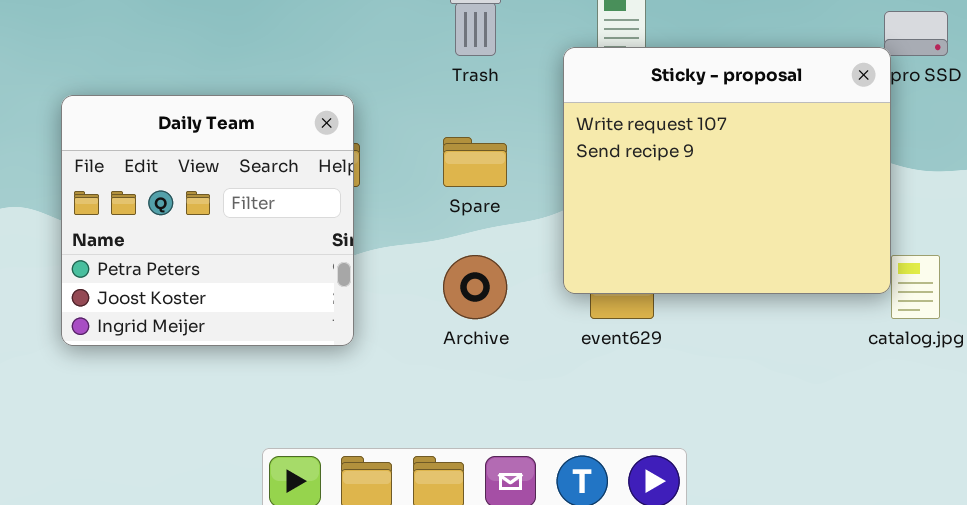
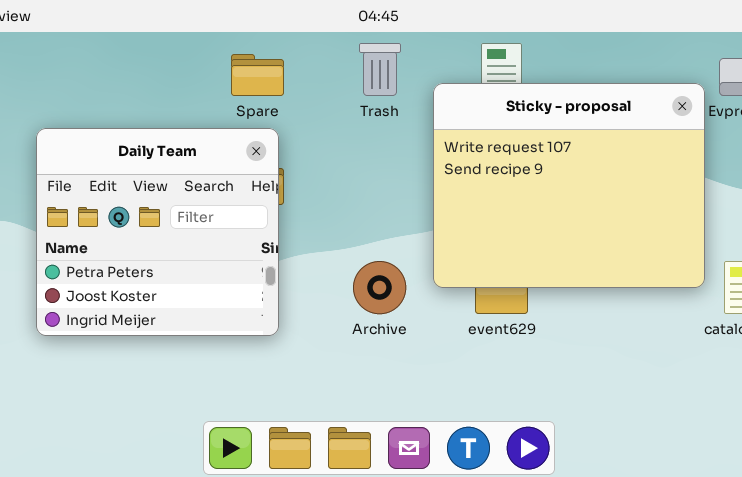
Sticky - proposal: [563,47,891,294] -> [433,83,705,288], moved
Spare: [443,137,507,187] -> [231,54,284,96], moved

